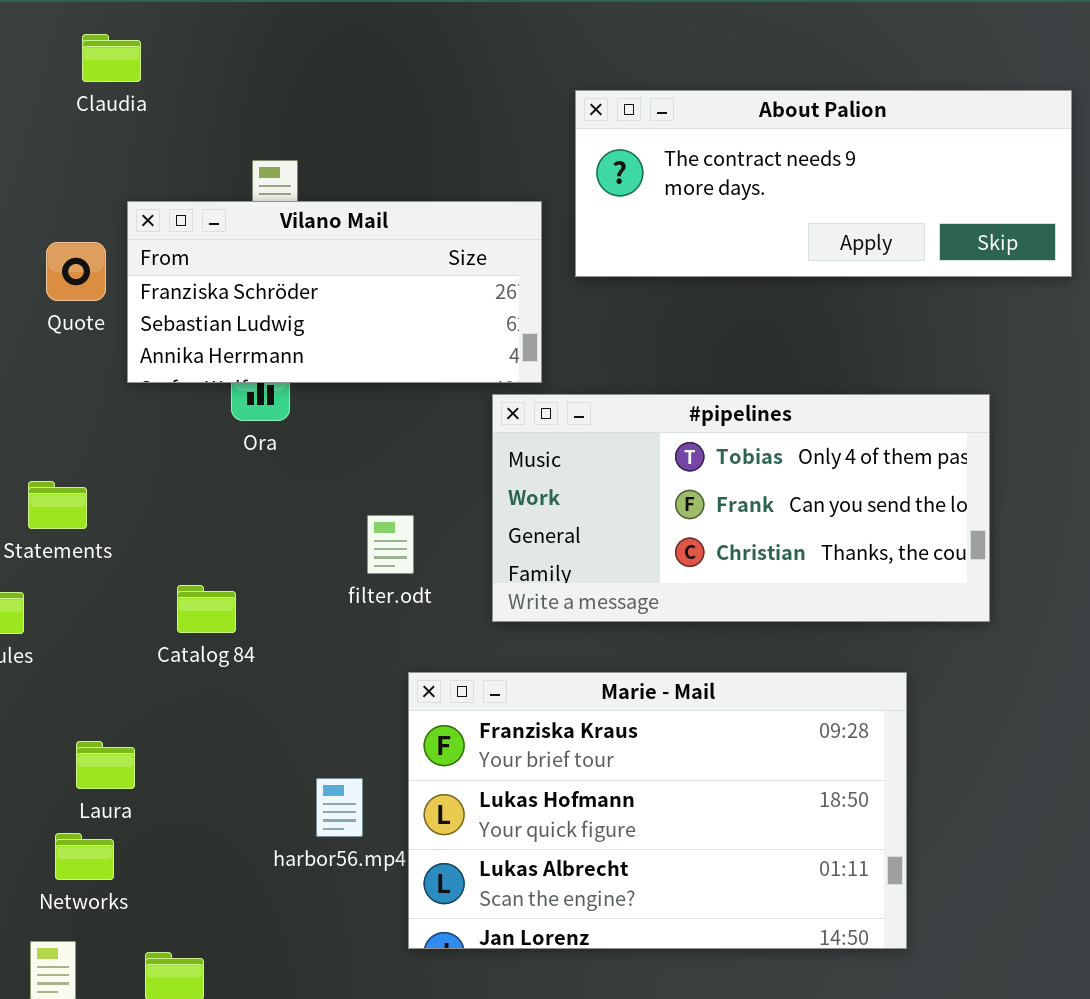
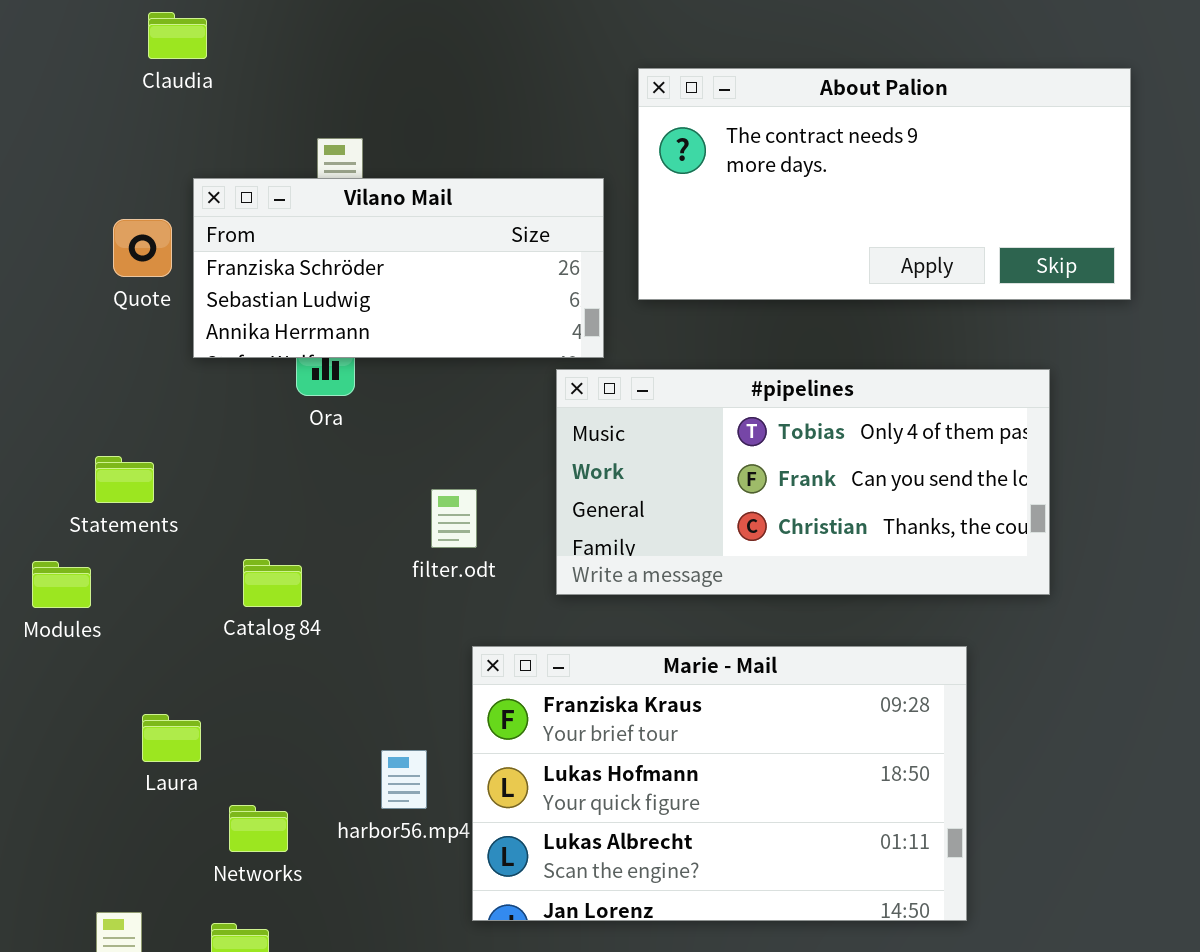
About Palion: [575,90,1072,277] -> [638,68,1131,300], resized
Networks: [55,833,114,880] -> [229,805,288,852], moved

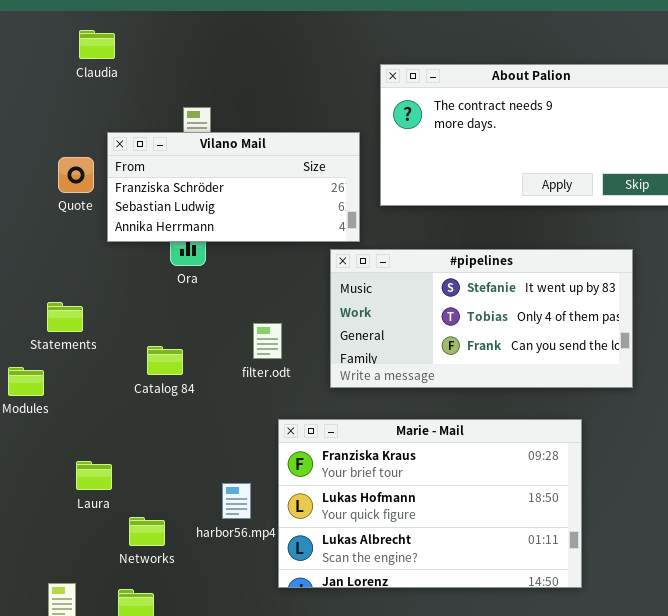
#pipelines: [556,369,1050,595] -> [330,249,633,388], scrolled up 1 row
Catalog 84: [243,559,302,607] -> [147,346,183,375], moved

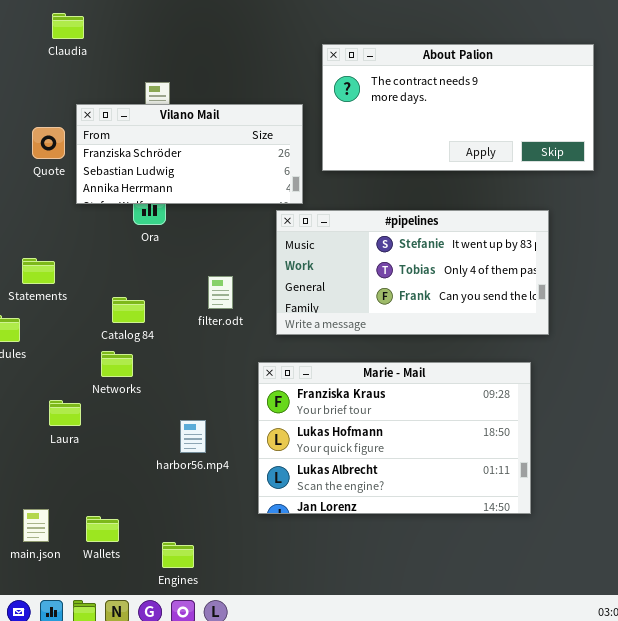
Marie - Mail: [278,419,582,588] -> [258,362,531,514], moved
Networks: [129,517,165,546] -> [101,351,133,377], moved

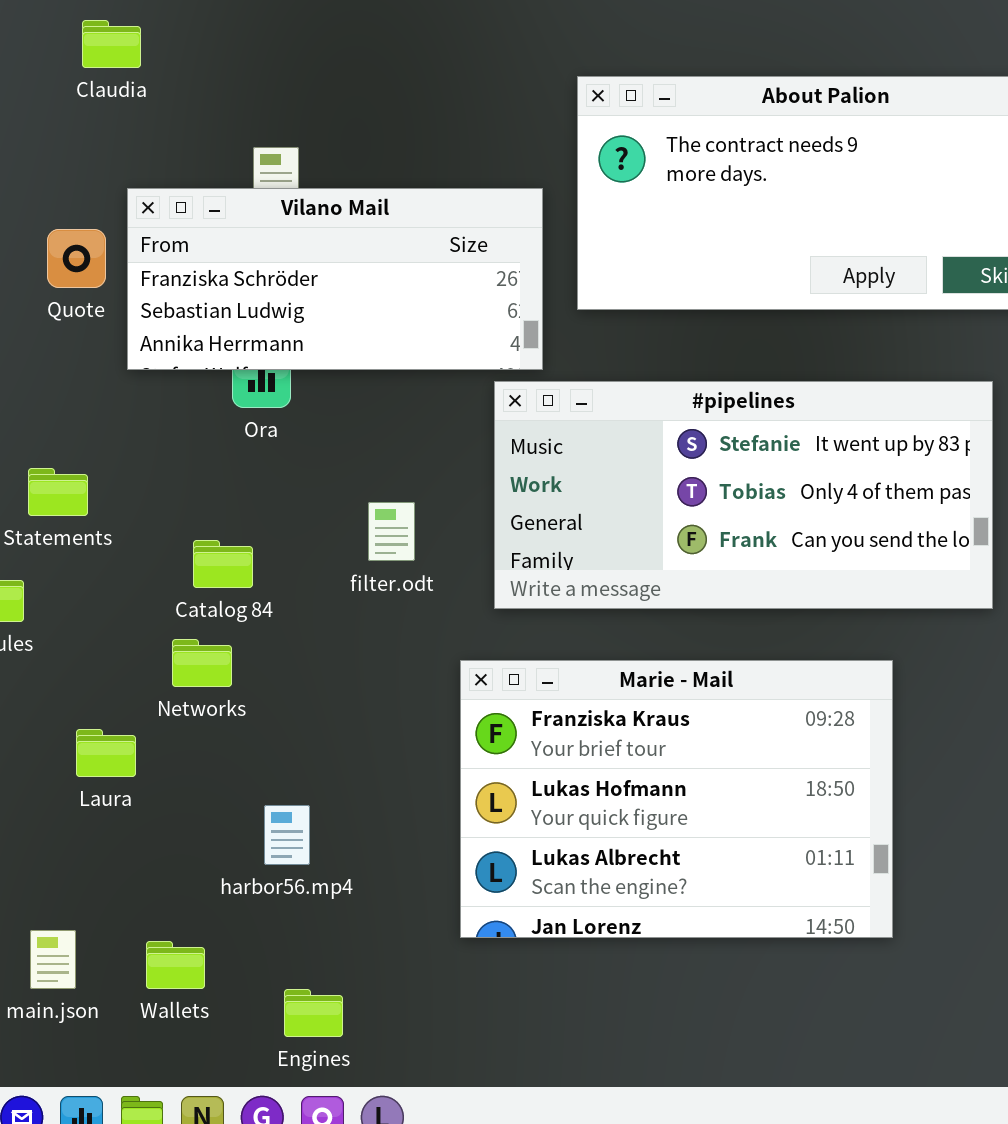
Marie - Mail: [258,362,531,514] -> [460,660,893,938], resized
harbor56.mp4: [180,420,206,453] -> [264,805,310,865], moved

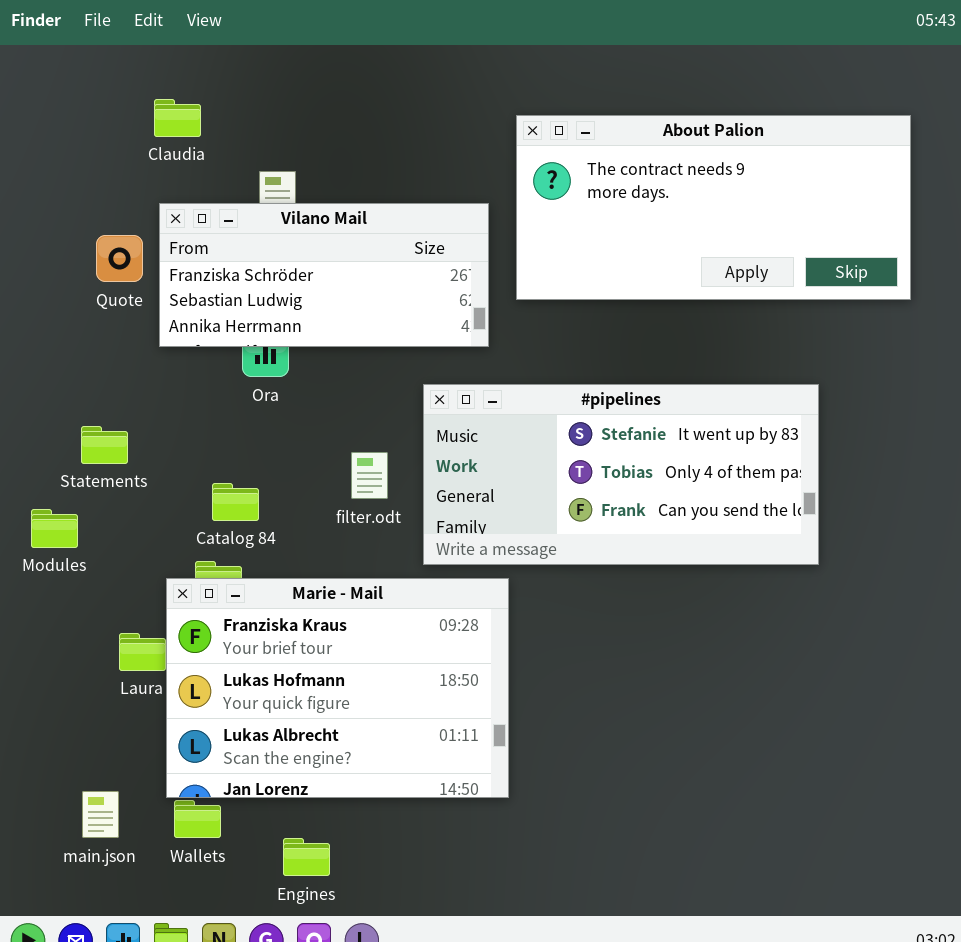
Claudia: [82,20,141,68] -> [154,99,201,137], moved
#pipelines: [494,381,993,609] -> [423,384,819,565], moved
Marie - Mail: [460,660,893,938] -> [166,578,509,798], moved

